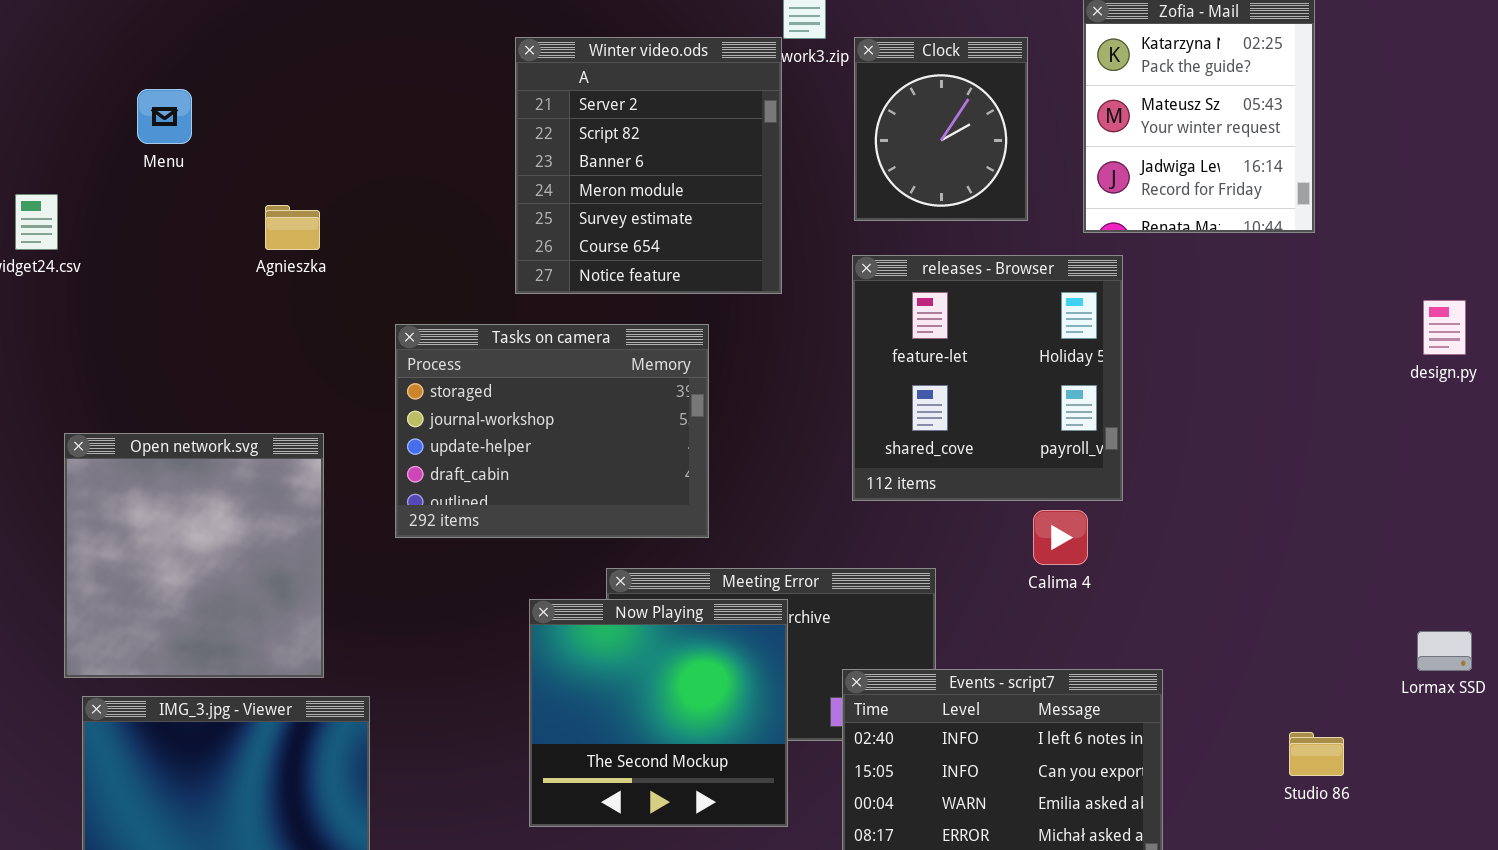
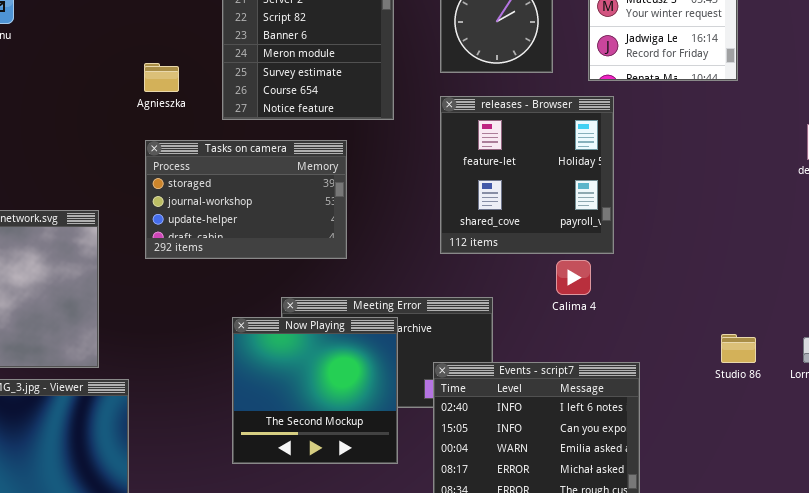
Agnieszka: [265,205,320,250] -> [144,63,179,92], moved
Tasks on camera: [395,324,709,538] -> [145,140,347,259], resized
Studio 86: [1289,732,1344,776] -> [721,334,756,363], moved

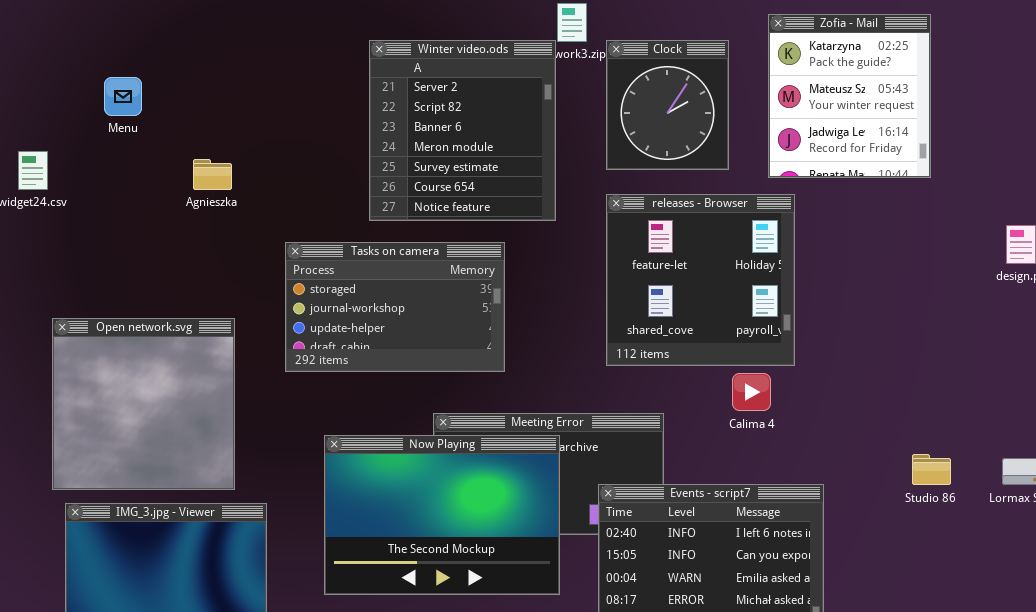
Agnieszka: [144,63,179,92] -> [193,159,232,190], moved
Now Playing: [232,317,398,464] -> [324,435,560,595], resized

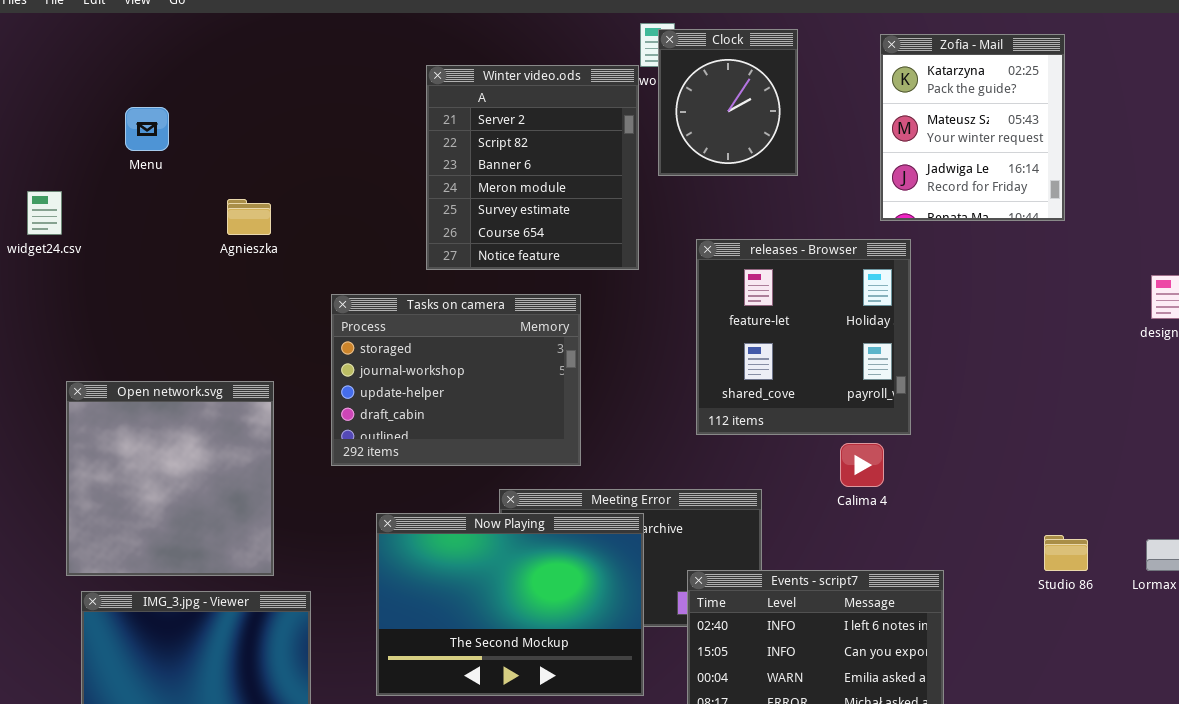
Clock: [606,40,729,170] -> [658,29,798,176], moved
Tasks on camera: [285,242,505,372] -> [331,294,581,466], resized

